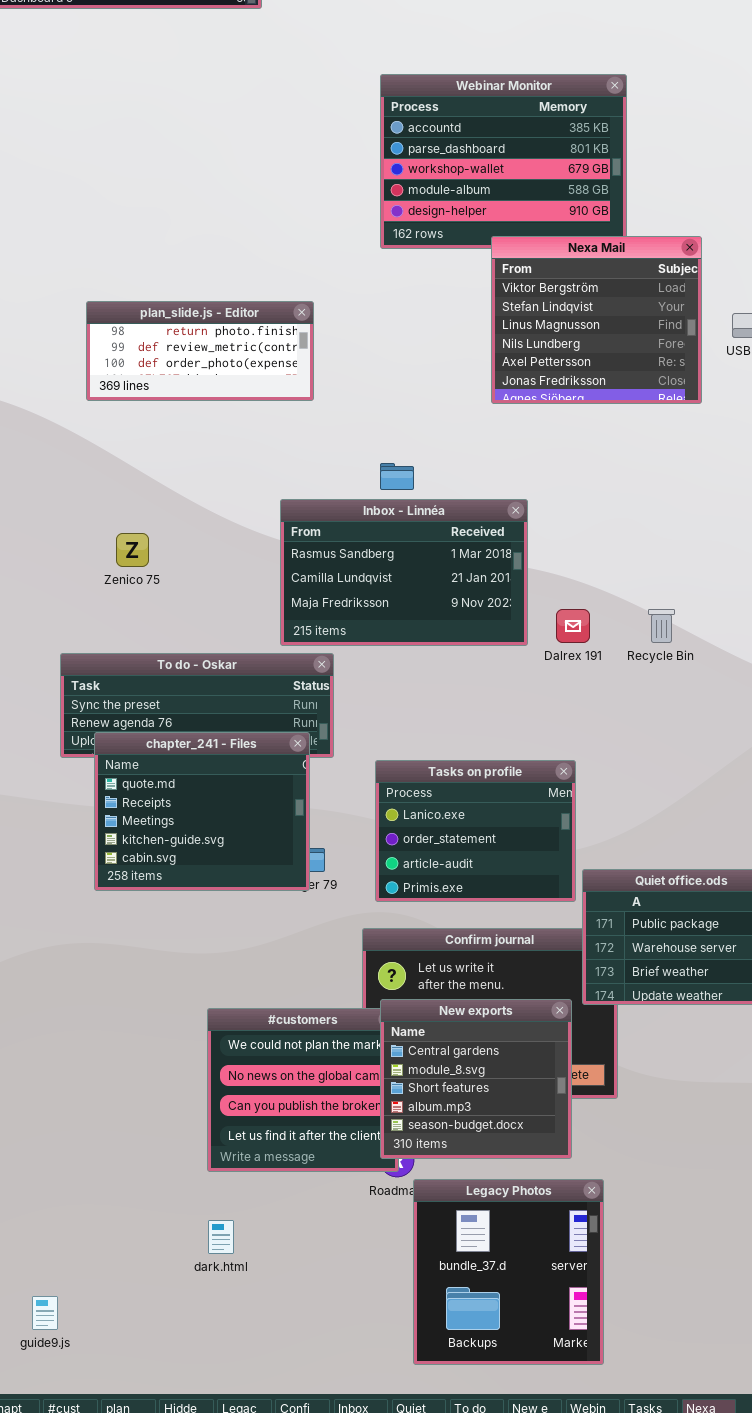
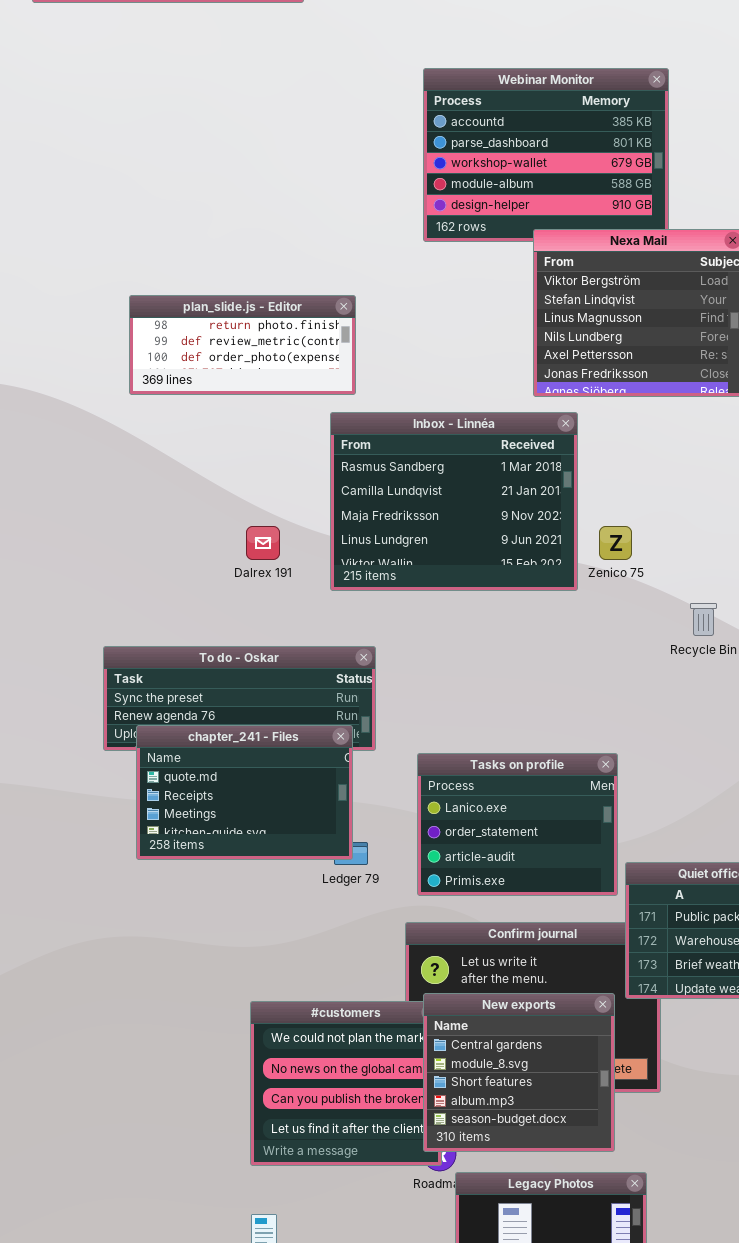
Inbox - Linnéa: [280,499,528,646] -> [330,412,578,591], moved, resized
Zenico 75: [116,533,149,567] -> [599,526,632,560], moved
Dalrex 191: [556,609,590,643] -> [246,526,280,560], moved
chapter_241 - Files: [94,732,310,891] -> [136,725,353,860], resized

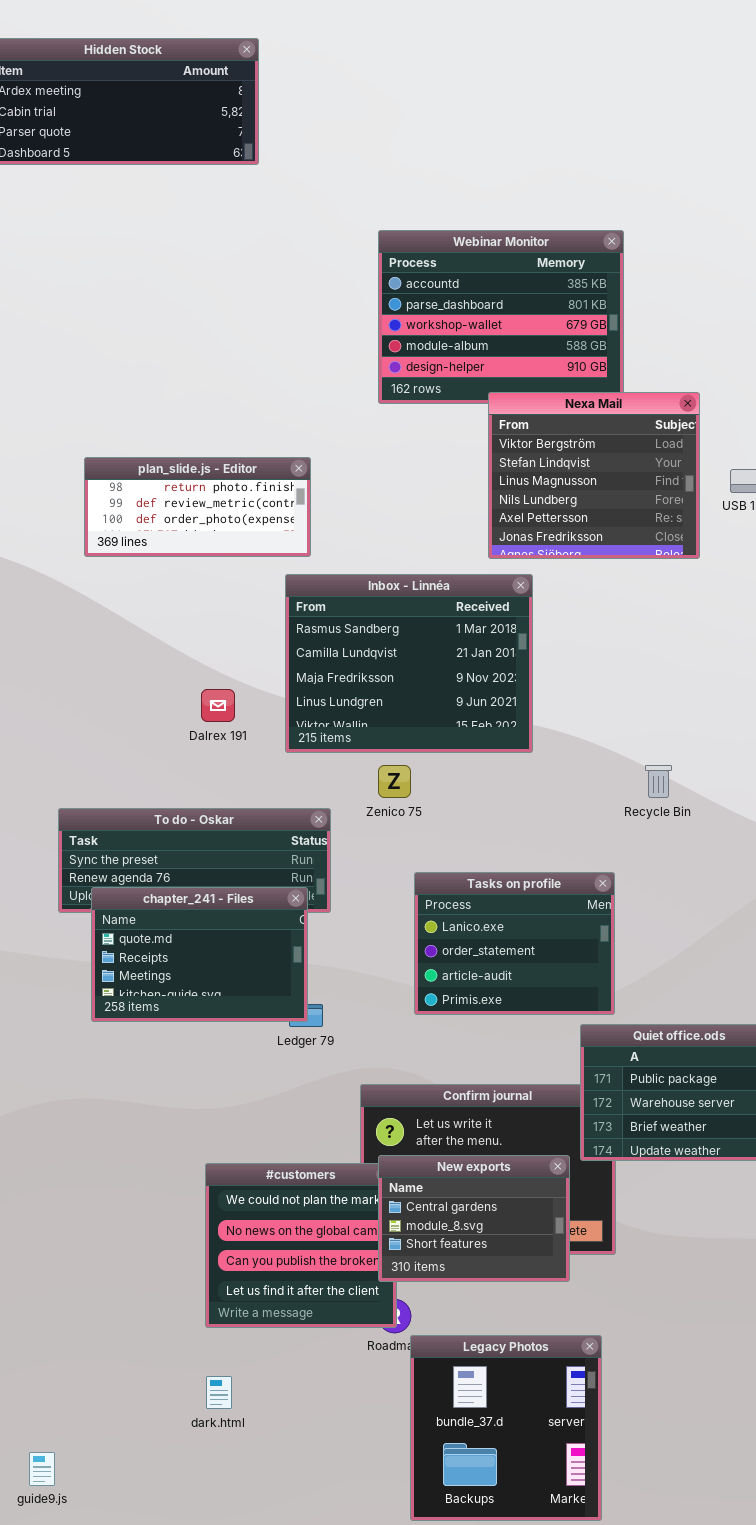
Zenico 75: [599,526,632,560] -> [378,765,411,798], moved
Tasks on profile: [417,753,618,896] -> [414,872,615,1015], moved
New exports: [423,993,615,1152] -> [378,1155,570,1282], resized

